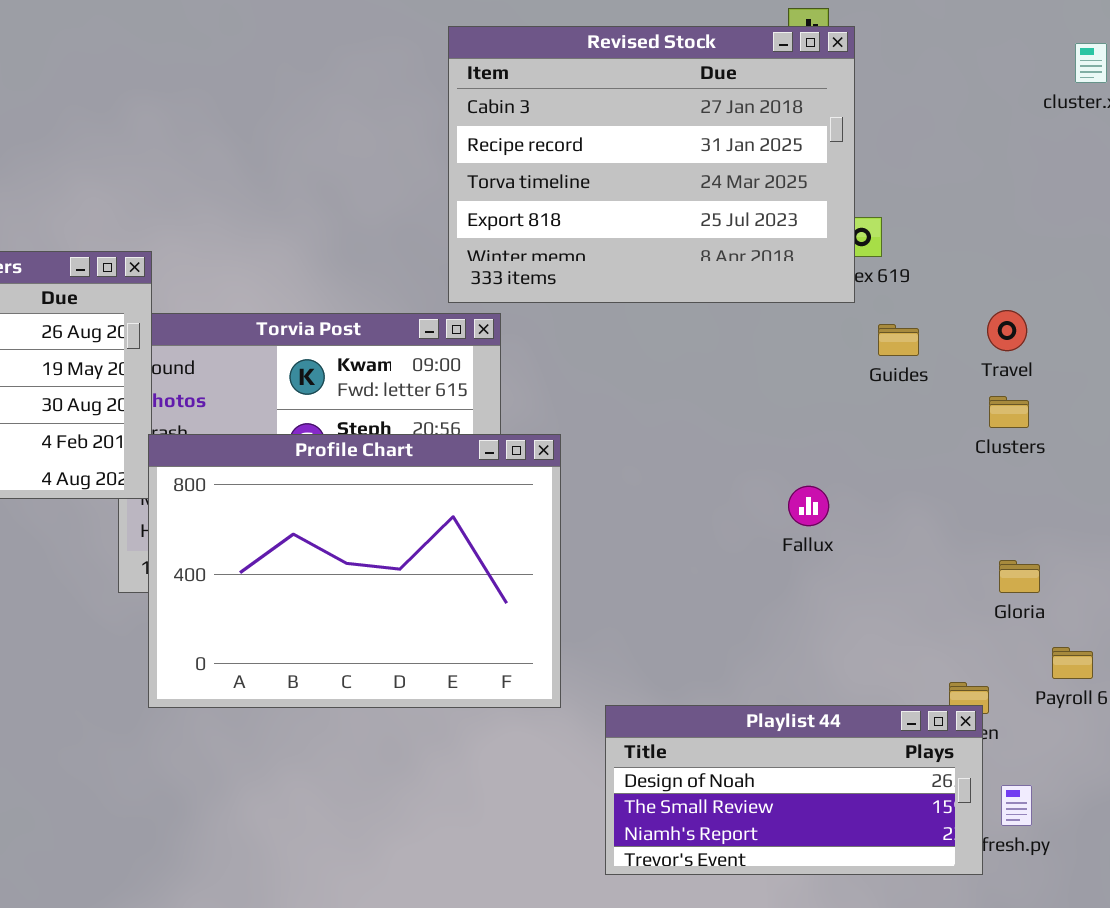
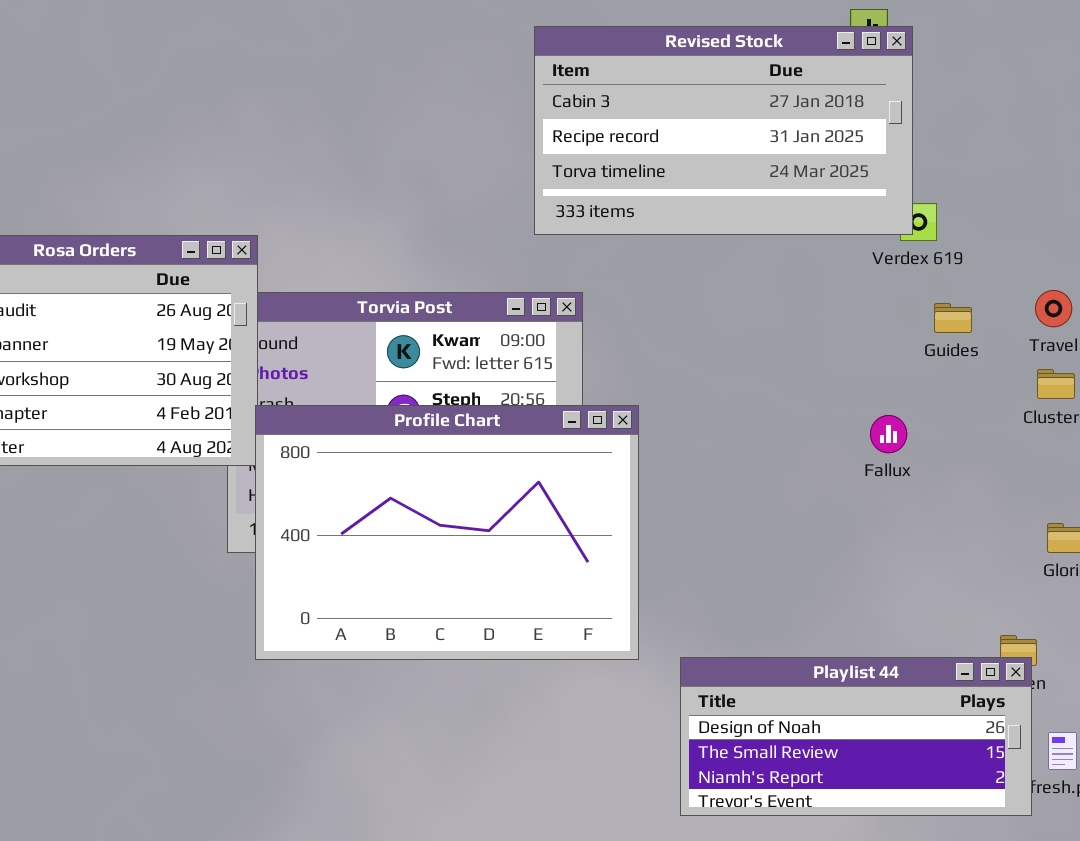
Revised Stock: [448,26,855,303] -> [534,26,913,235], resized
Fallux: [788,486,829,526] -> [870,415,907,453], moved

